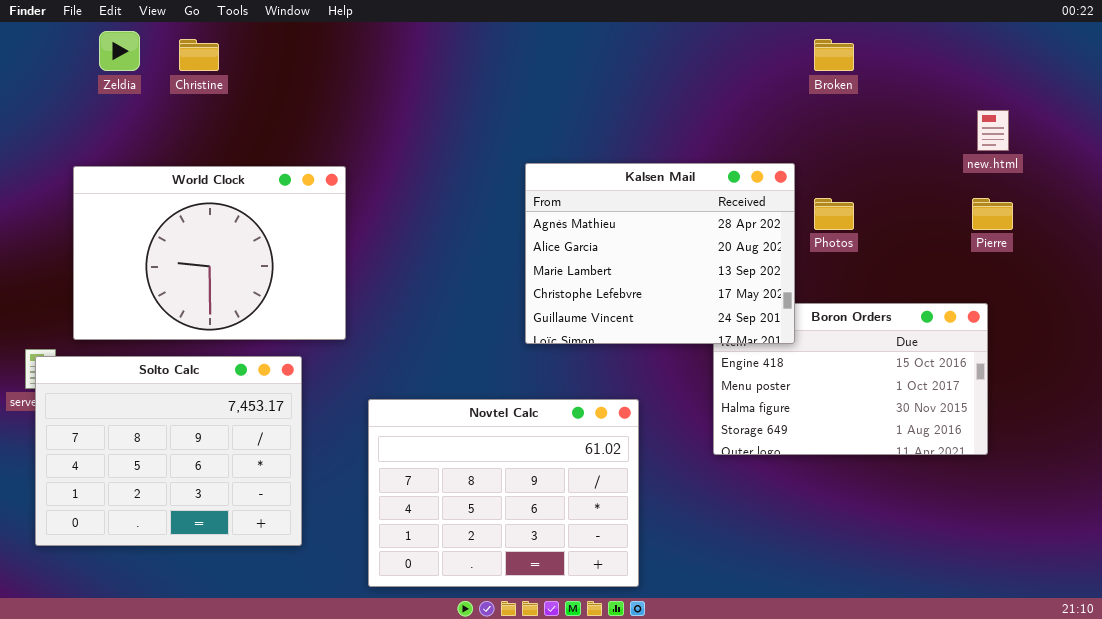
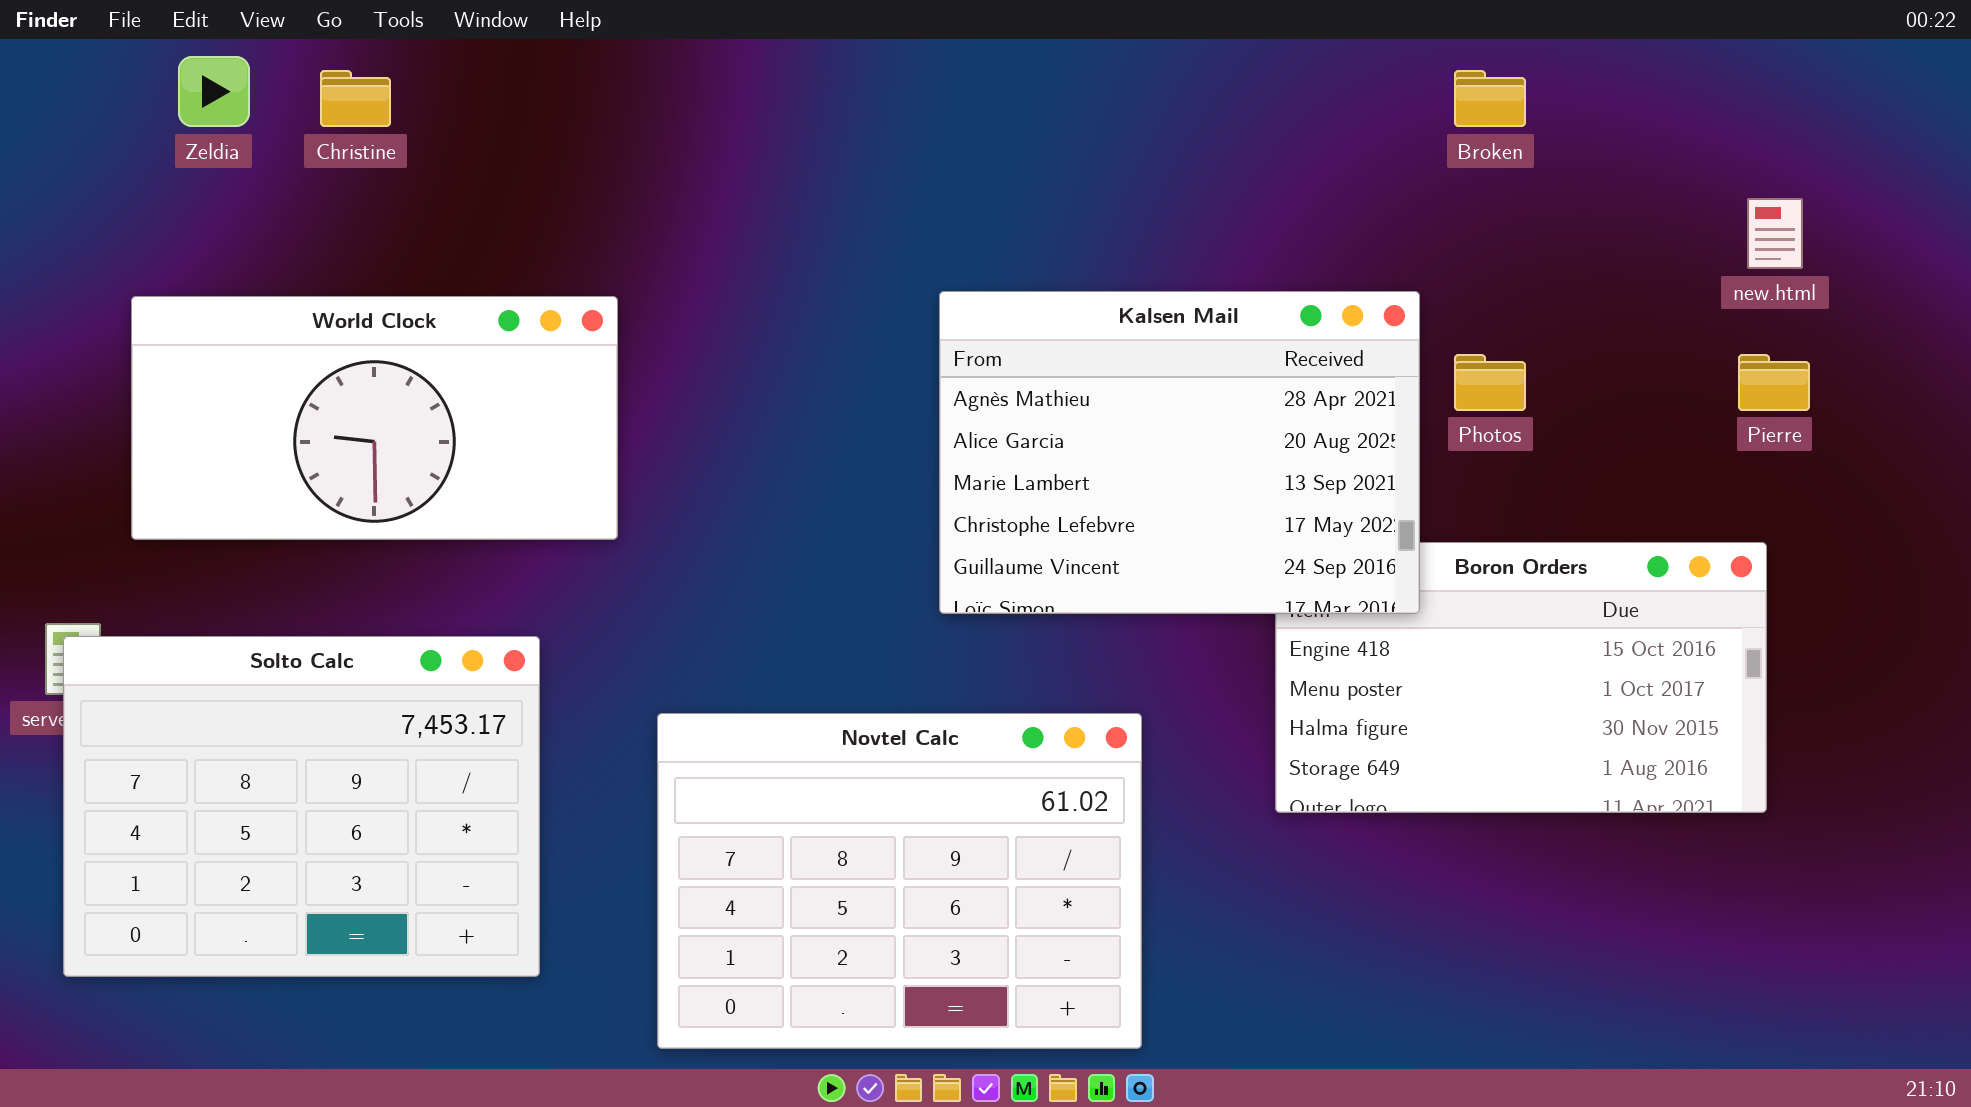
World Clock: [73,166,346,340] -> [131,296,618,540], resized

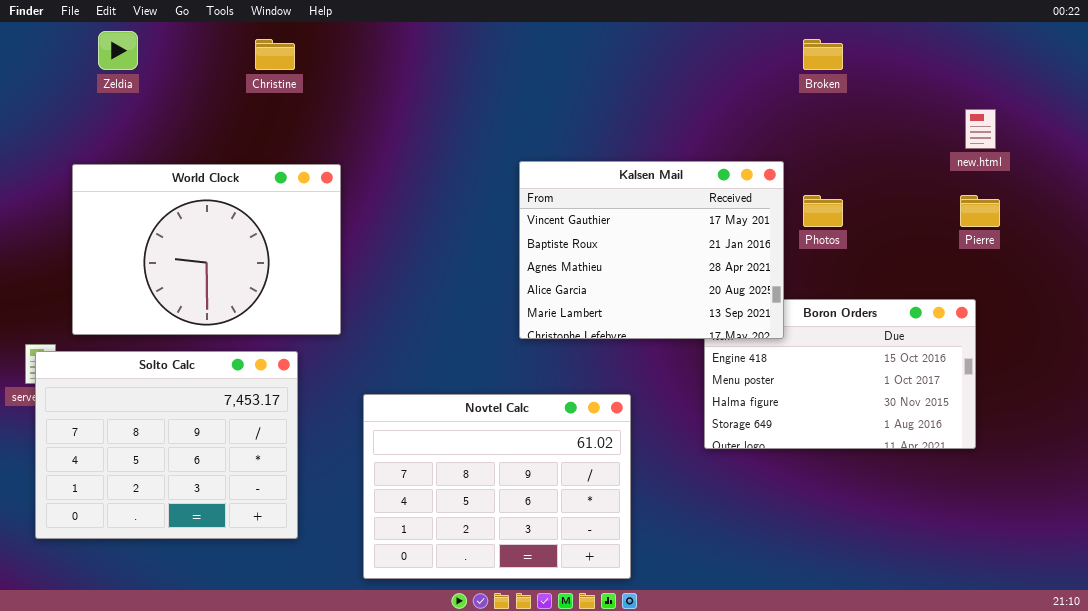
Christine: [320,70,391,127] -> [255,39,295,70], moved
Kalsen Mail: [939,291,1420,614] -> [519,161,784,339], scrolled up 2 rows
World Clock: [131,296,618,540] -> [72,164,341,335], resized

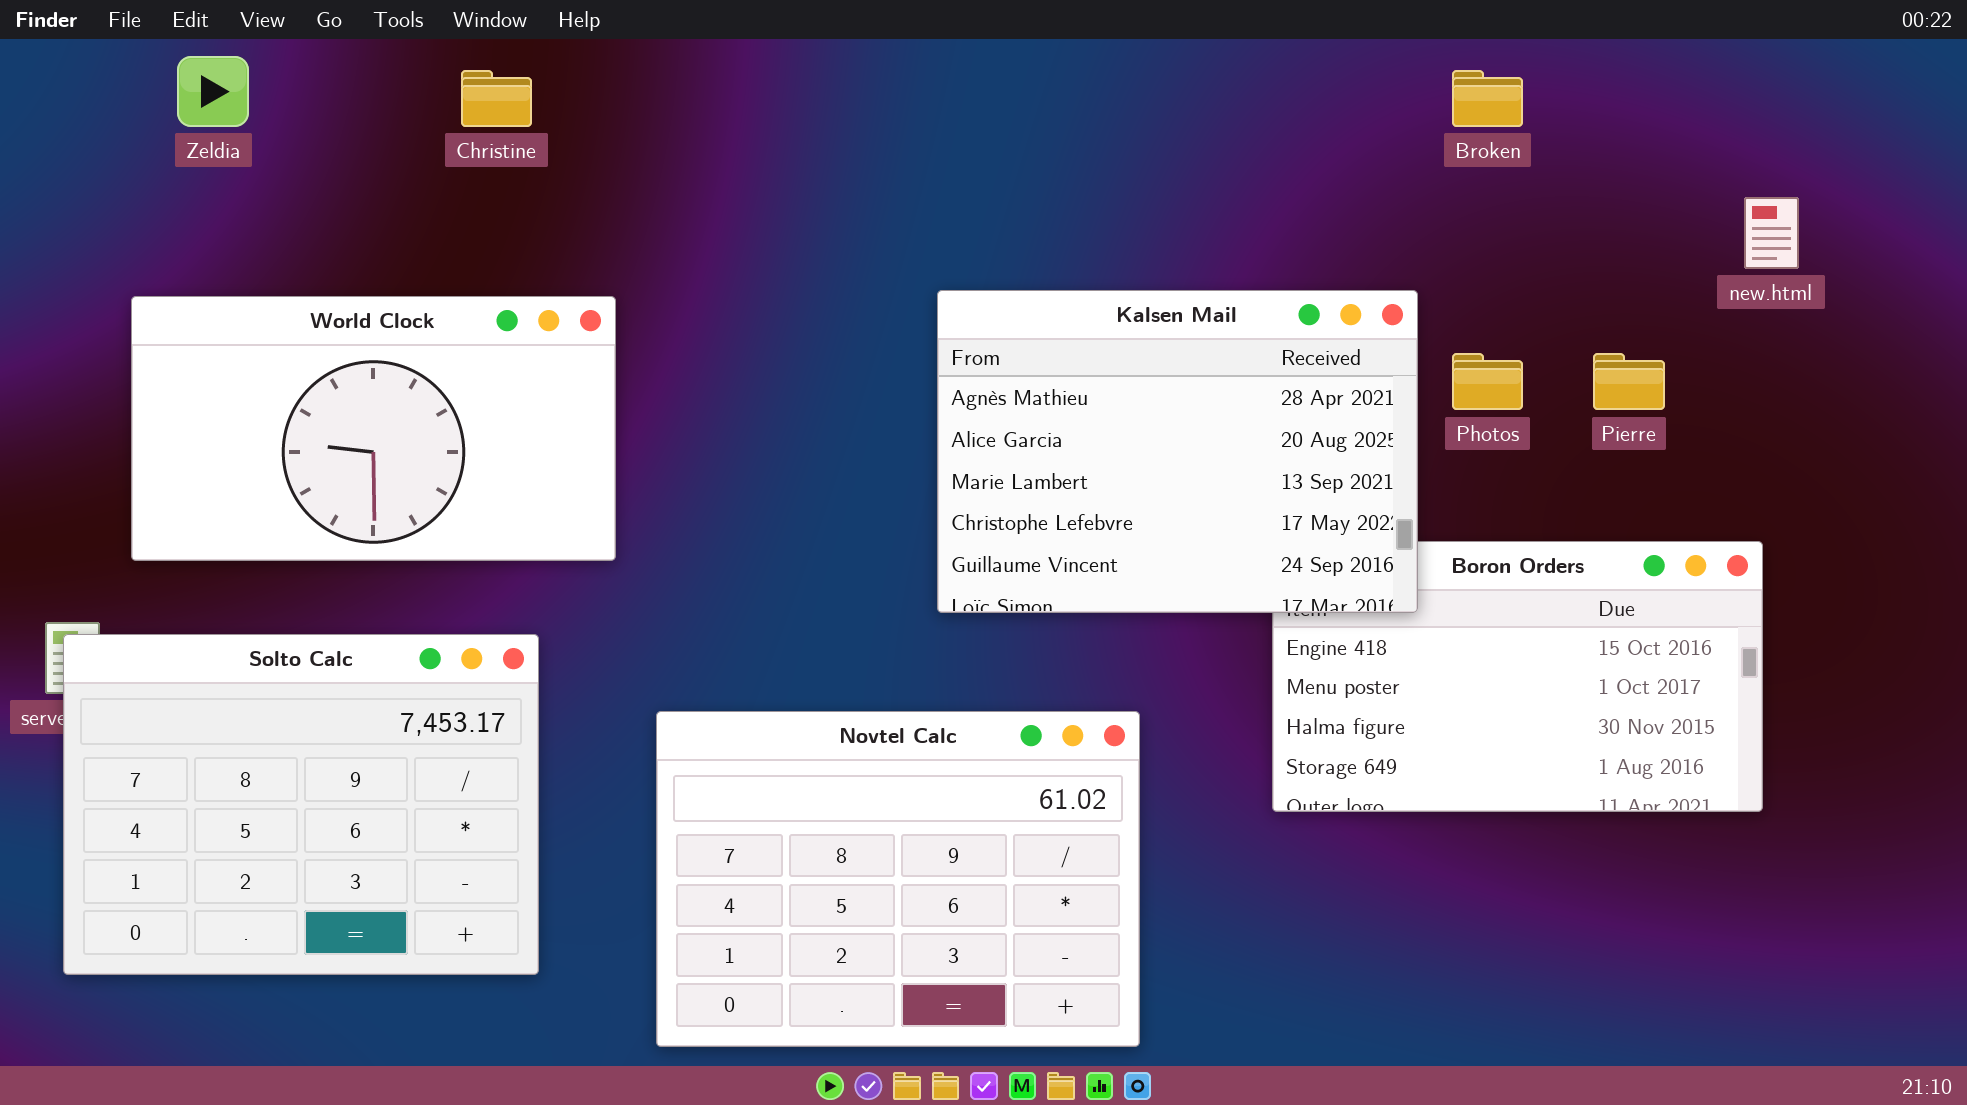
Kalsen Mail: [519,161,784,339] -> [937,290,1418,613], scrolled down 2 rows
World Clock: [72,164,341,335] -> [131,296,616,561], resized
Pierre: [960,195,1000,227] -> [1593,353,1665,410], moved

